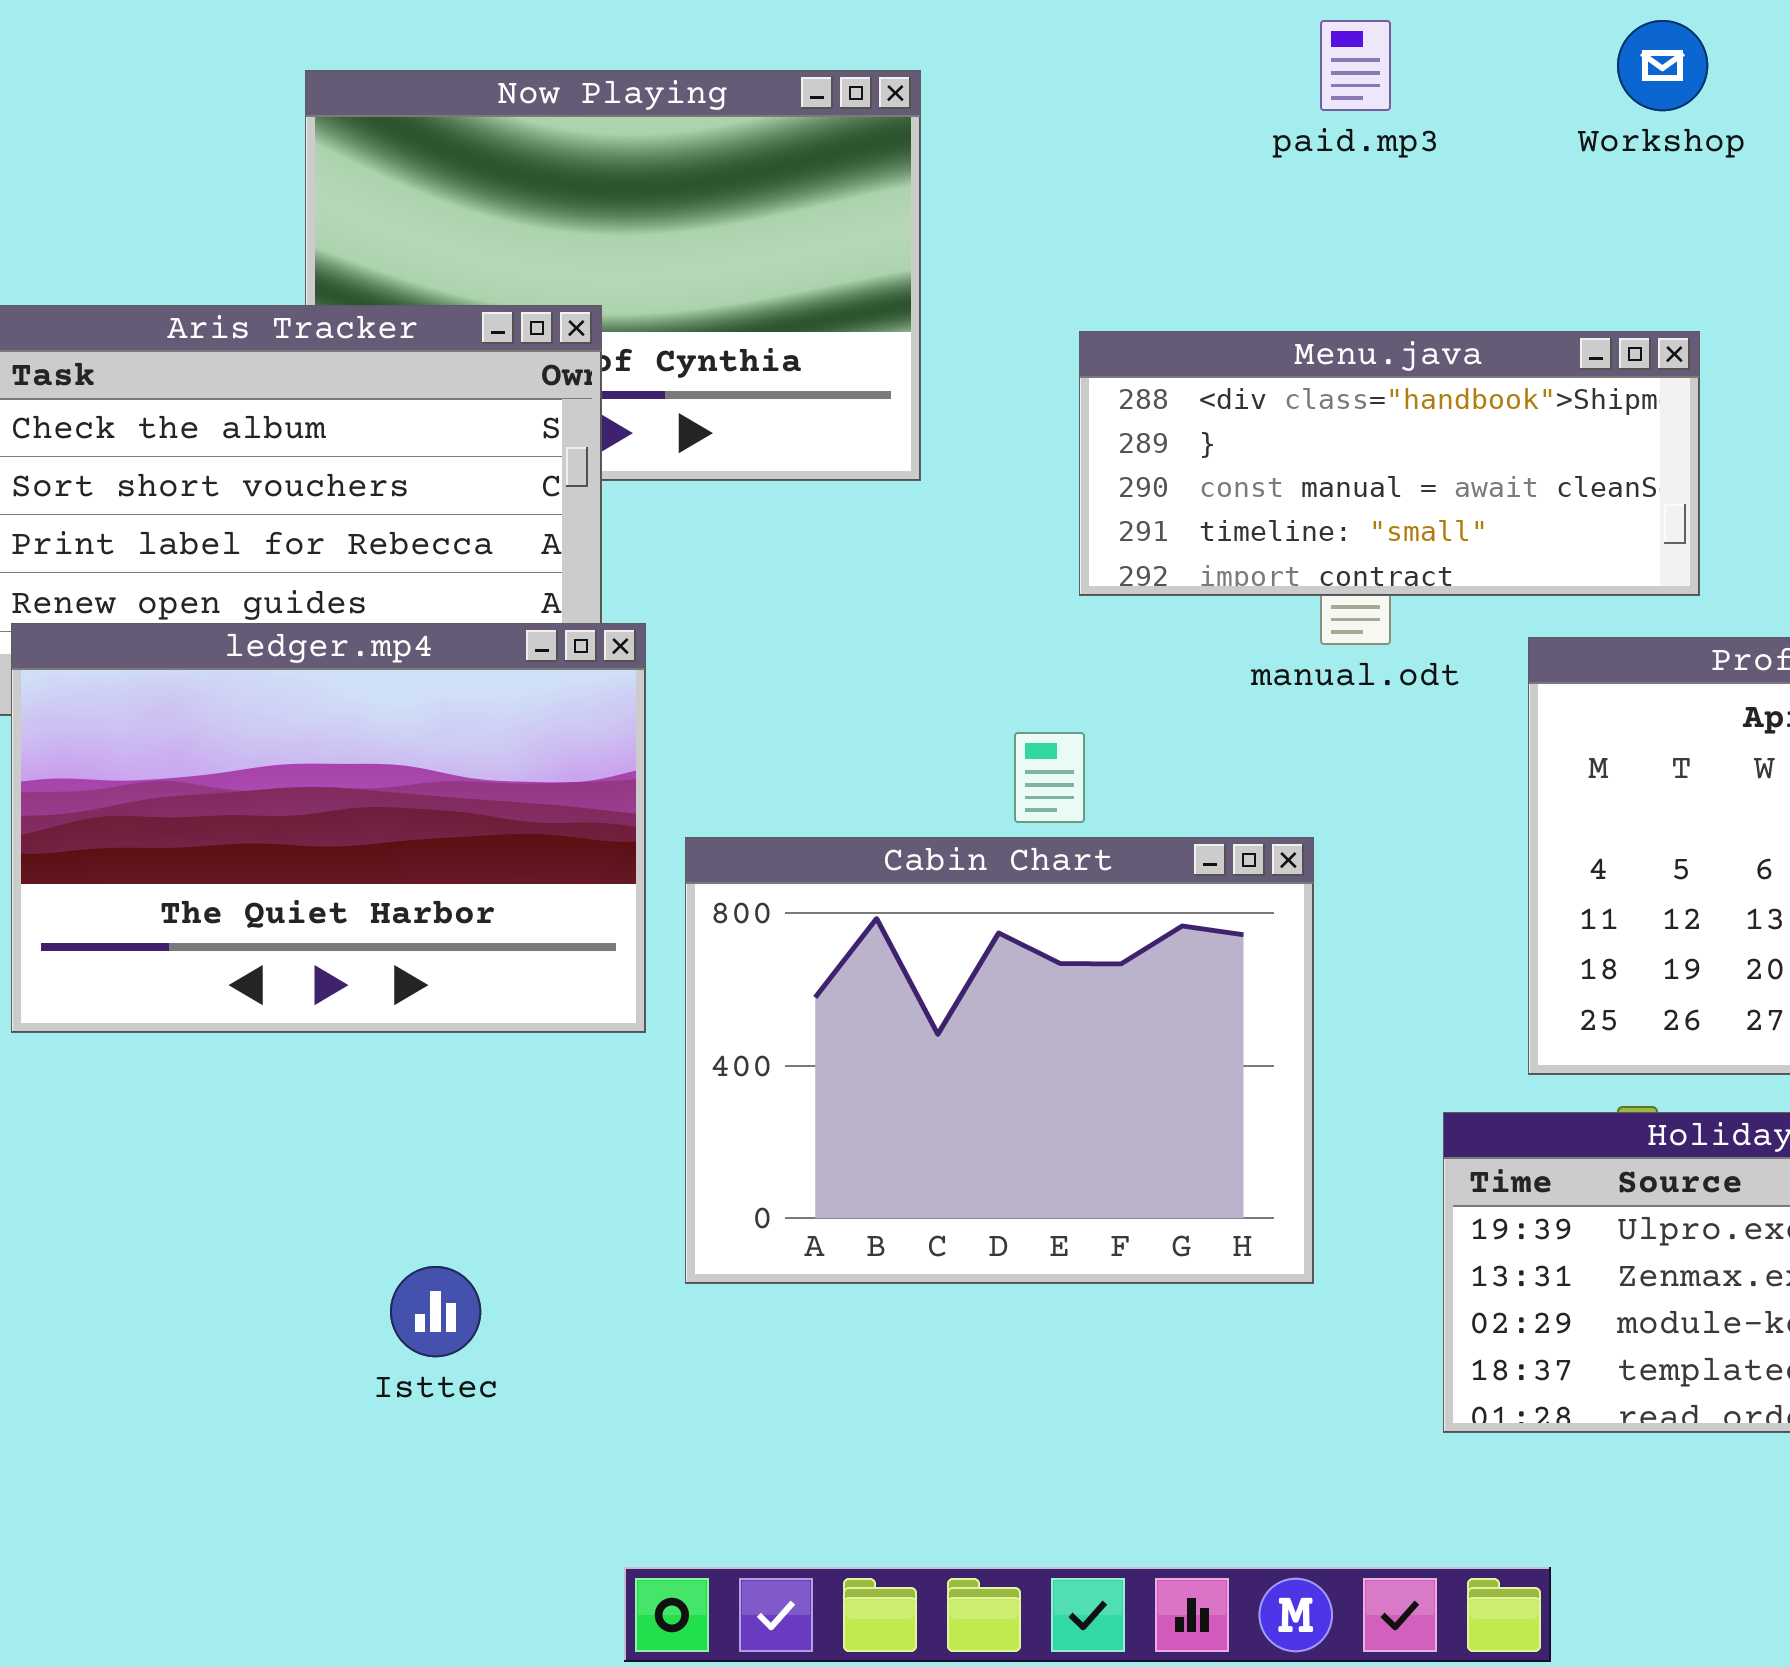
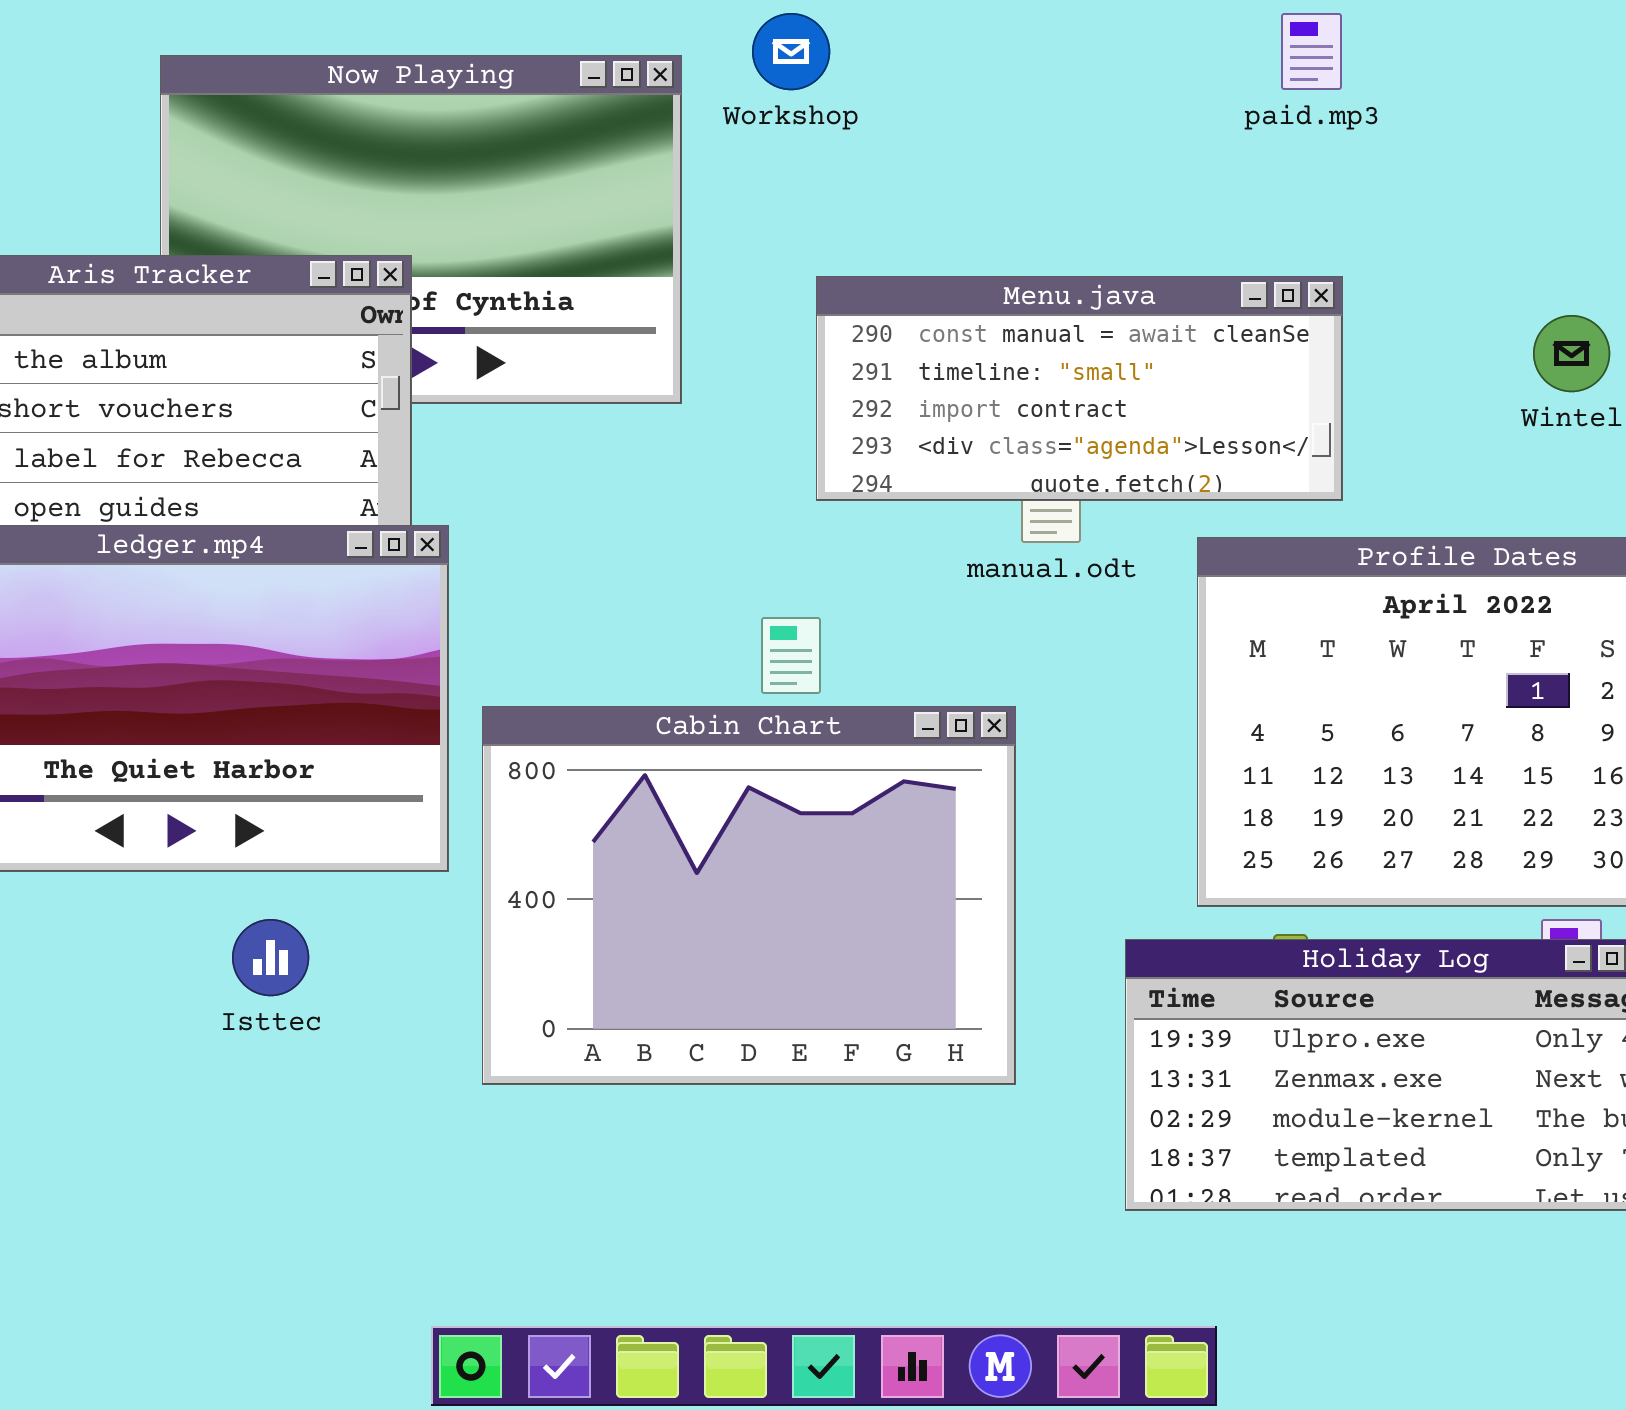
paid.mp3: [1320,20,1391,111] -> [1281,13,1342,90], moved
Workshop: [1617,20,1708,111] -> [752,13,830,90], moved
Menu.java: [1079,331,1700,596] -> [816,276,1343,501], scrolled down 2 rows
Isttec: [390,1266,481,1357] -> [232,919,309,996], moved

